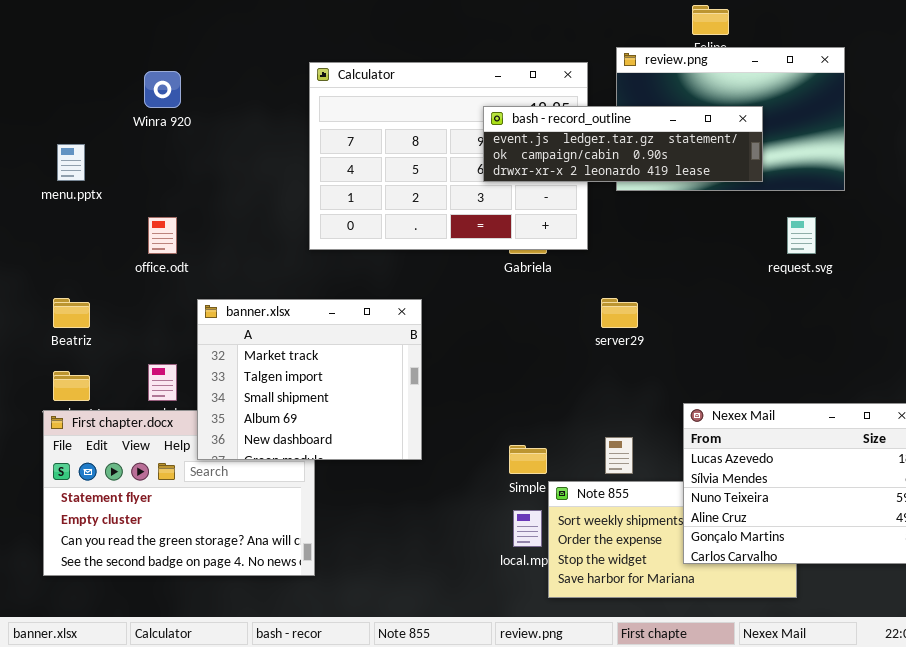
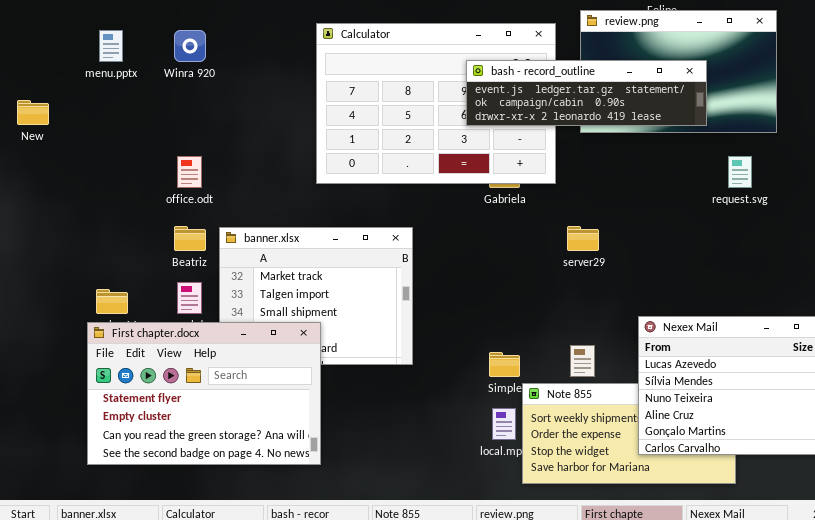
menu.pptx: [57,144,85,181] -> [99,30,123,62], moved
Beatriz: [53,298,90,328] -> [174,226,206,251], moved
First chapter.docx: [43,410,315,576] -> [87,322,321,465], raised

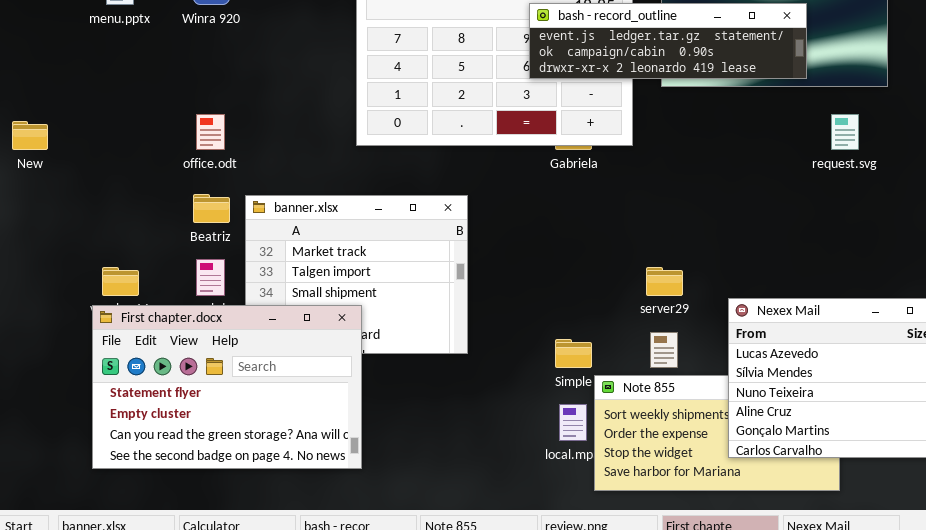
New: [17,100,49,125] -> [12,121,48,150], moved
server29: [567,226,599,251] -> [646,267,683,296], moved

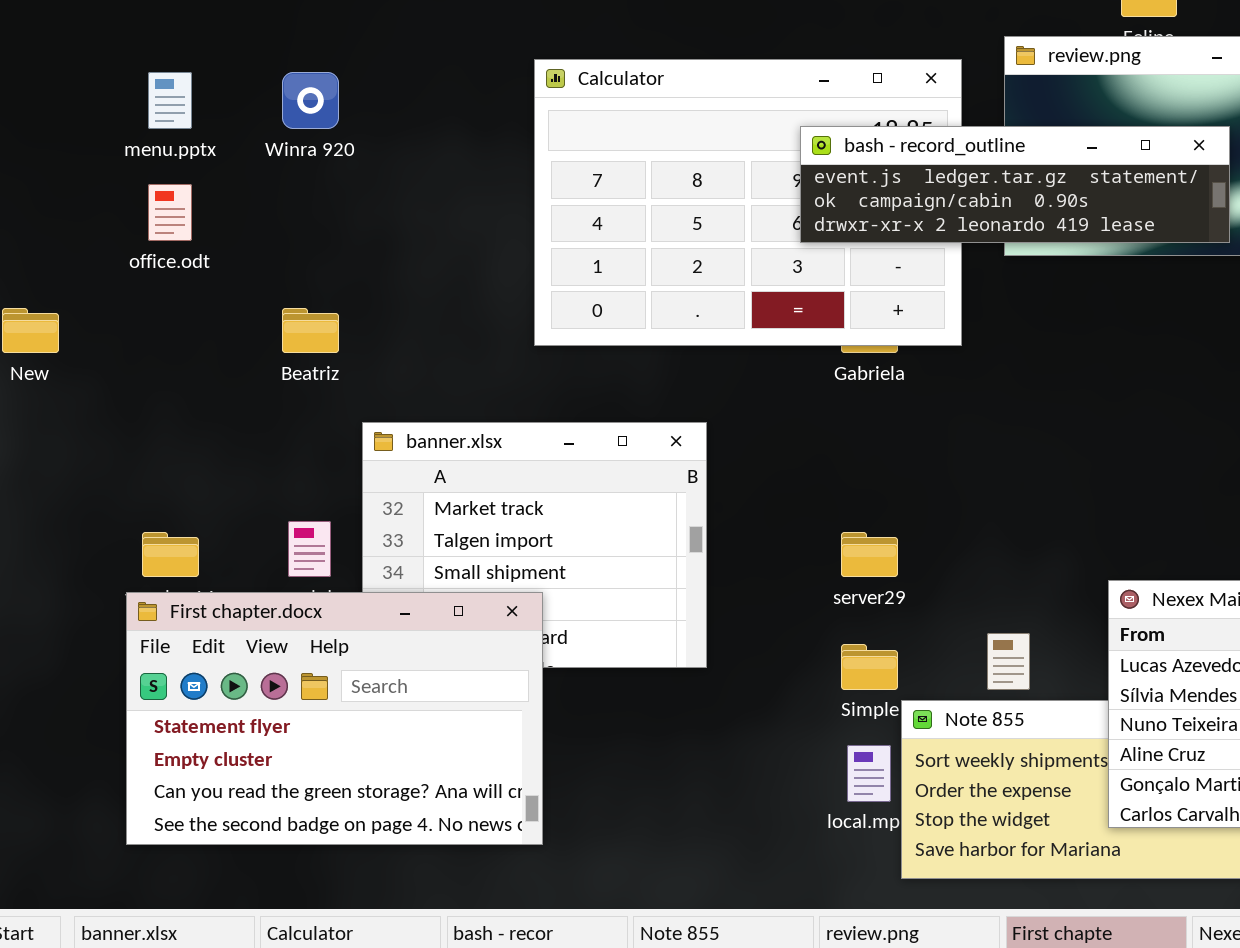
office.odt: [196,114,225,150] -> [148,184,192,241], moved
Beatriz: [193,194,230,223] -> [282,308,339,353], moved
server29: [646,267,683,296] -> [841,532,898,577], moved

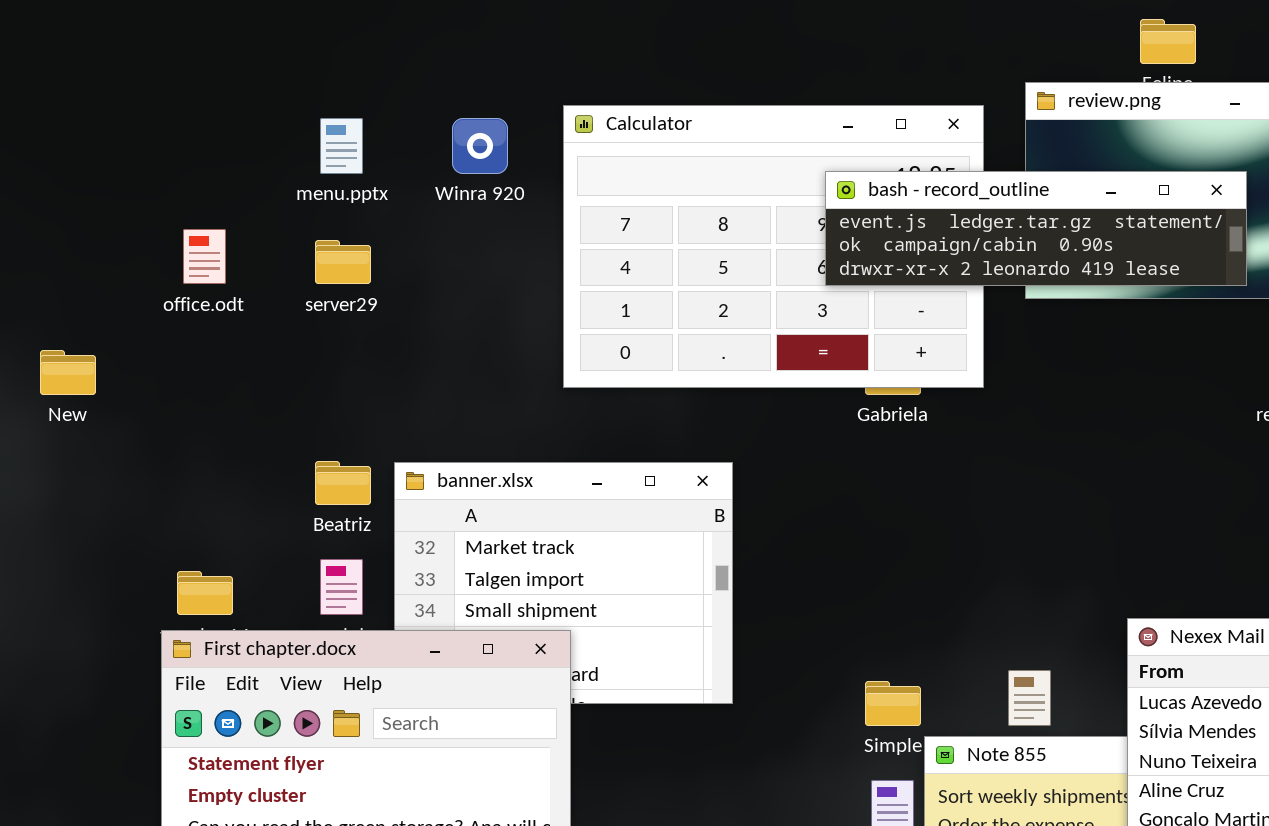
menu.pptx: [148,72,192,129] -> [320,118,363,174], moved
Winra 920: [282,72,339,129] -> [452,118,508,174], moved
Beatriz: [282,308,339,353] -> [315,461,371,505], moved
server29: [841,532,898,577] -> [315,240,371,284], moved

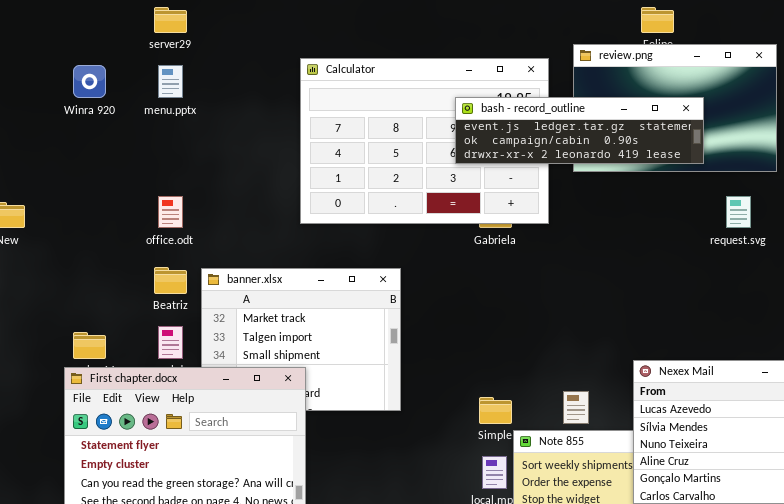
Winra 920: [452,118,508,174] -> [73,65,106,98], moved
office.odt: [183,229,226,284] -> [158,196,183,228], moved
server29: [315,240,371,284] -> [154,7,187,33], moved

